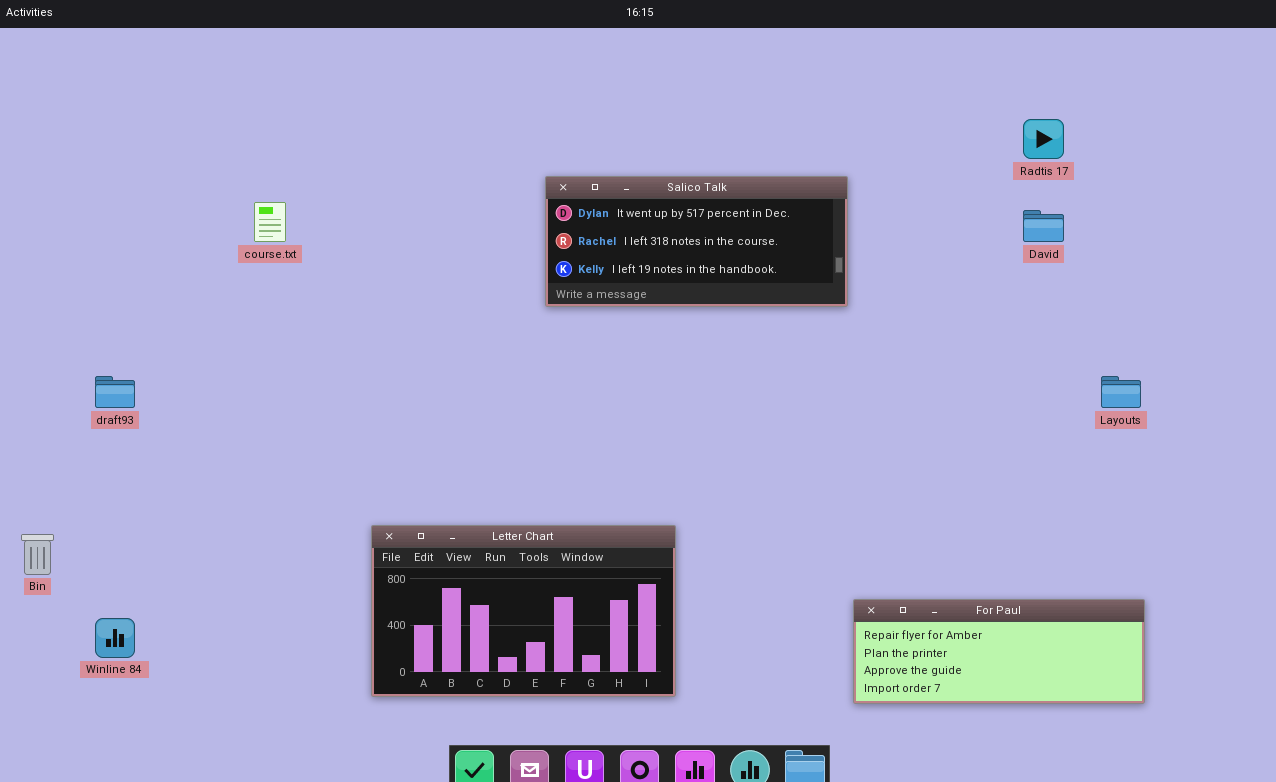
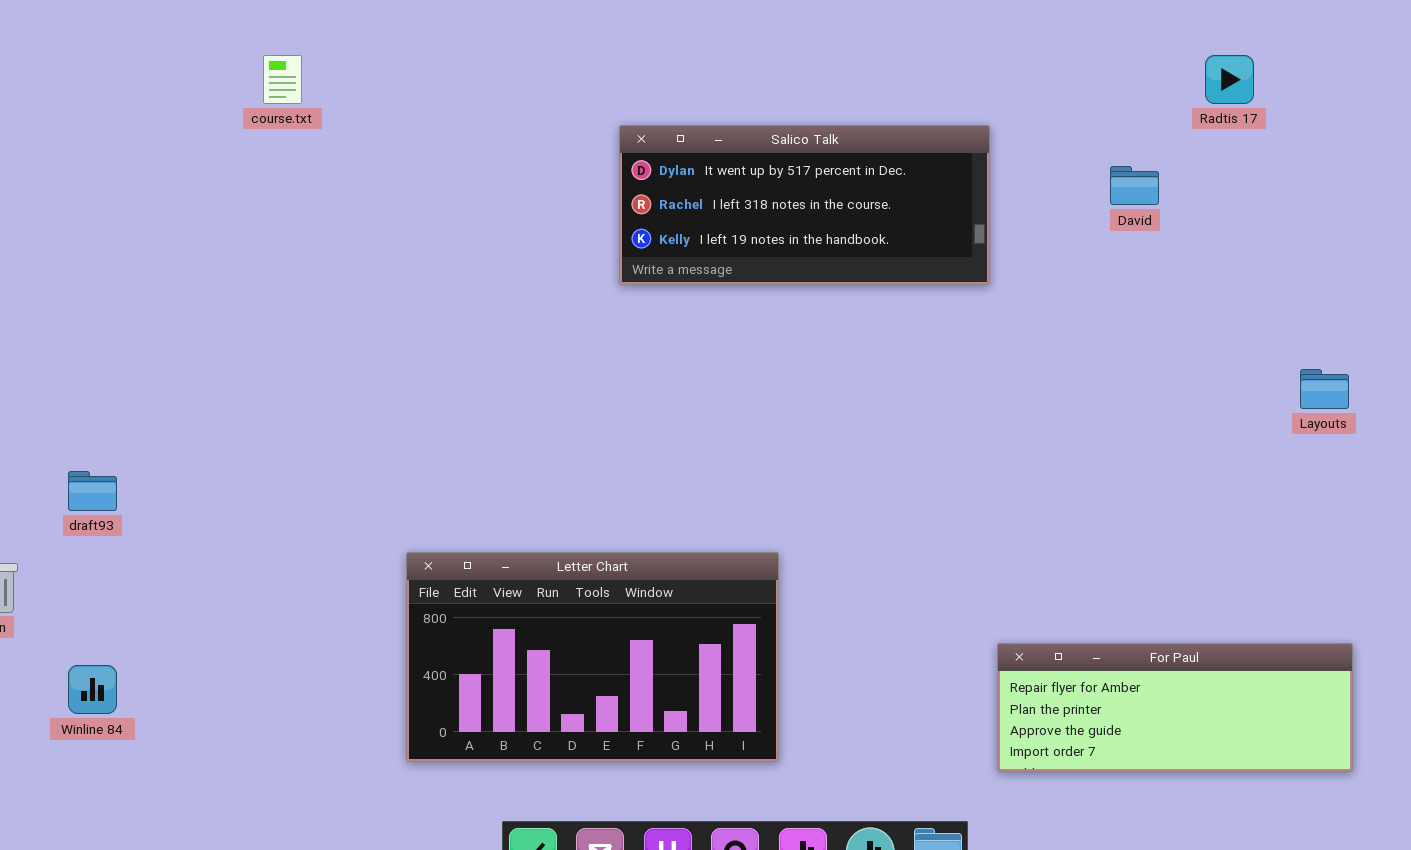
course.txt: [254,202,286,242] -> [263,55,302,104], moved
David: [1023,210,1064,242] -> [1110,166,1159,205], moved
draft93: [95,376,135,408] -> [68,471,117,511], moved

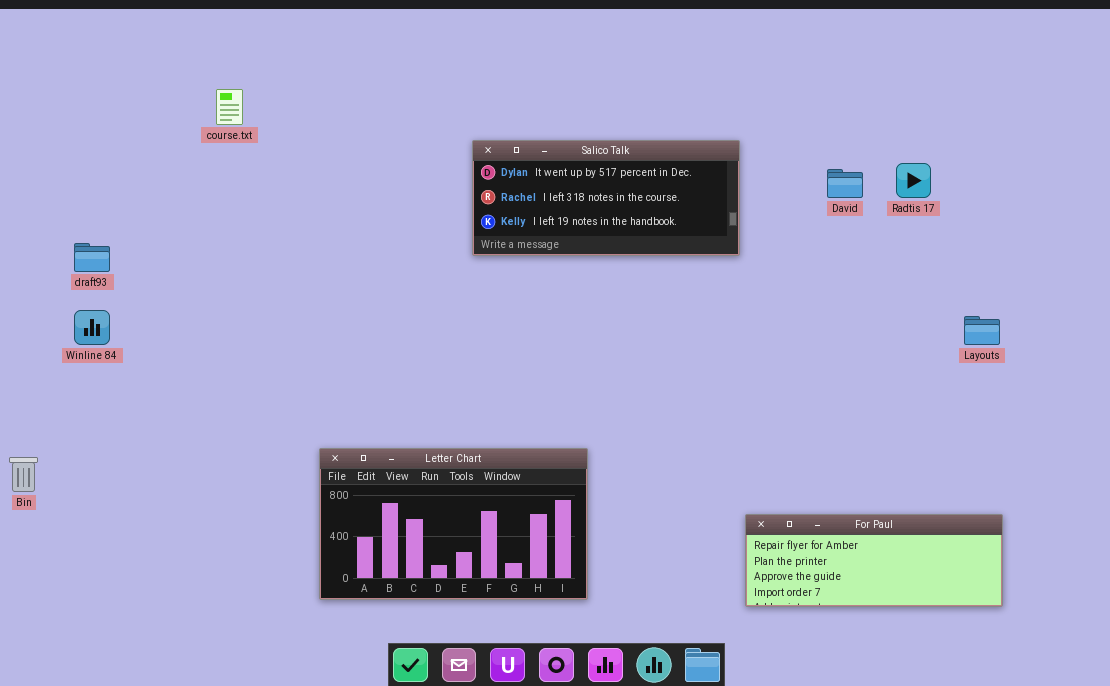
Radtis 17: [1205,55,1254,104] -> [896,163,931,198], moved
draft93: [68,471,117,511] -> [74,243,110,272], moved
Winline 84: [68,665,117,714] -> [74,310,110,345], moved

